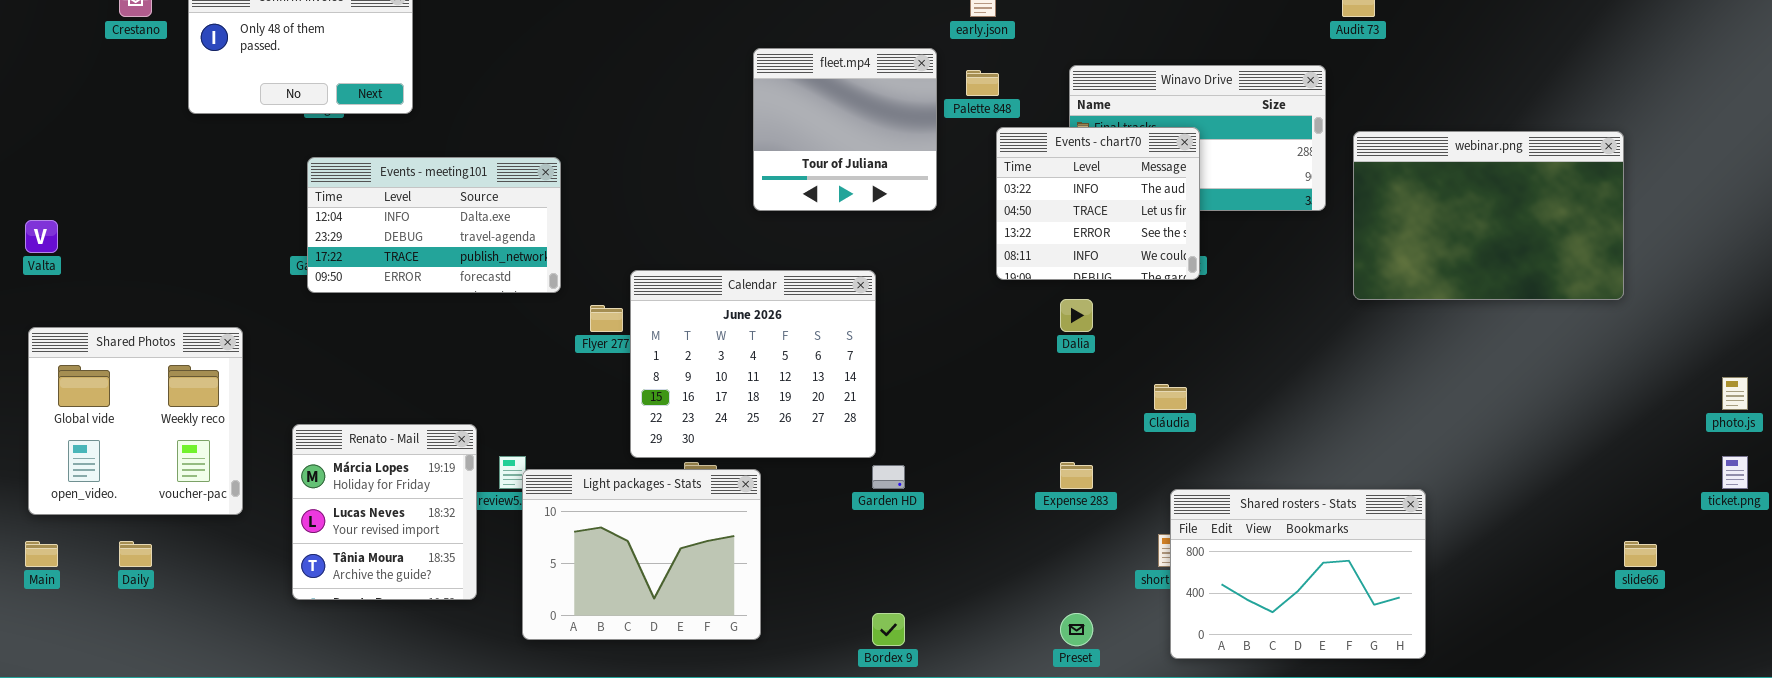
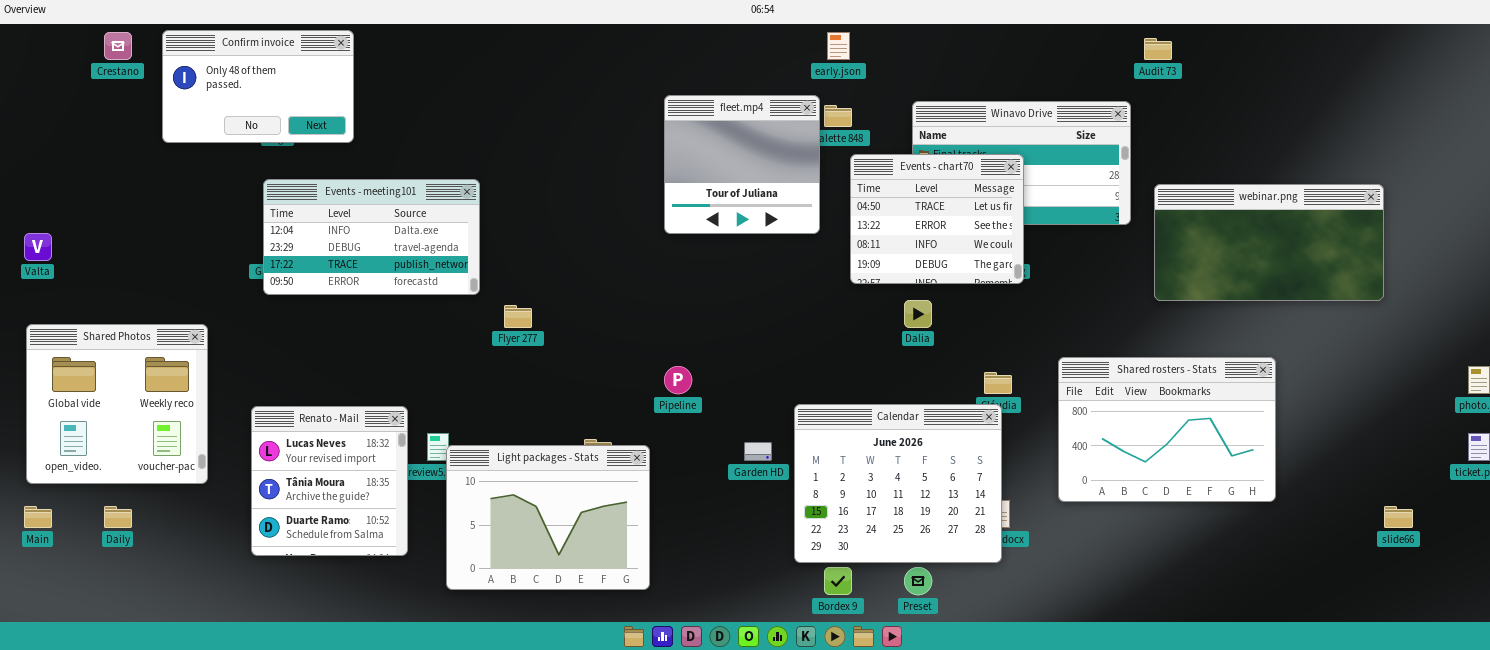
fleet.mp4: [753,48,937,211] -> [664,95,820,234], moved
Events - chart70: [996,127,1200,280] -> [850,154,1024,284], scrolled down 1 row
webinar.png: [1353,131,1624,300] -> [1154,184,1384,301], resized
Calendar: [630,270,876,458] -> [794,404,1002,563], moved
Renato - Mail: [292,424,477,600] -> [251,406,408,556], scrolled down 1 row
Shared rosters - Stats: [1170,489,1426,659] -> [1058,357,1276,502], moved
Bordex 9: [872,613,905,646] -> [824,567,852,595], moved

